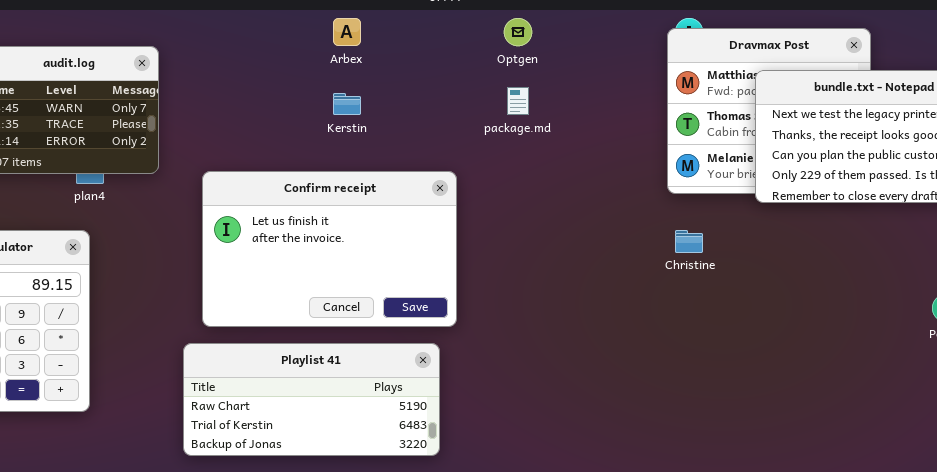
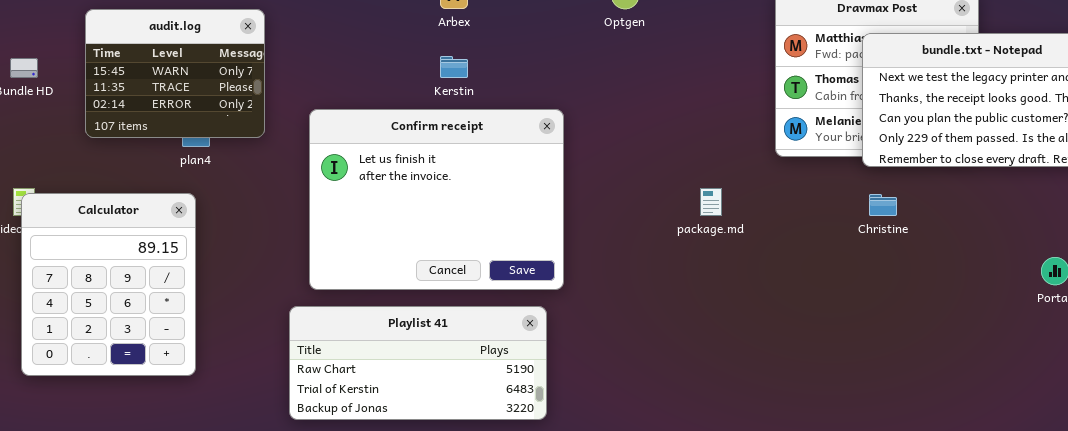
package.md: [507,87,529,115] -> [700,188,722,216], moved
Confirm receipt: [202,171,457,327] -> [309,109,564,290], resized
Christine: [675,230,703,253] -> [869,194,897,216], moved

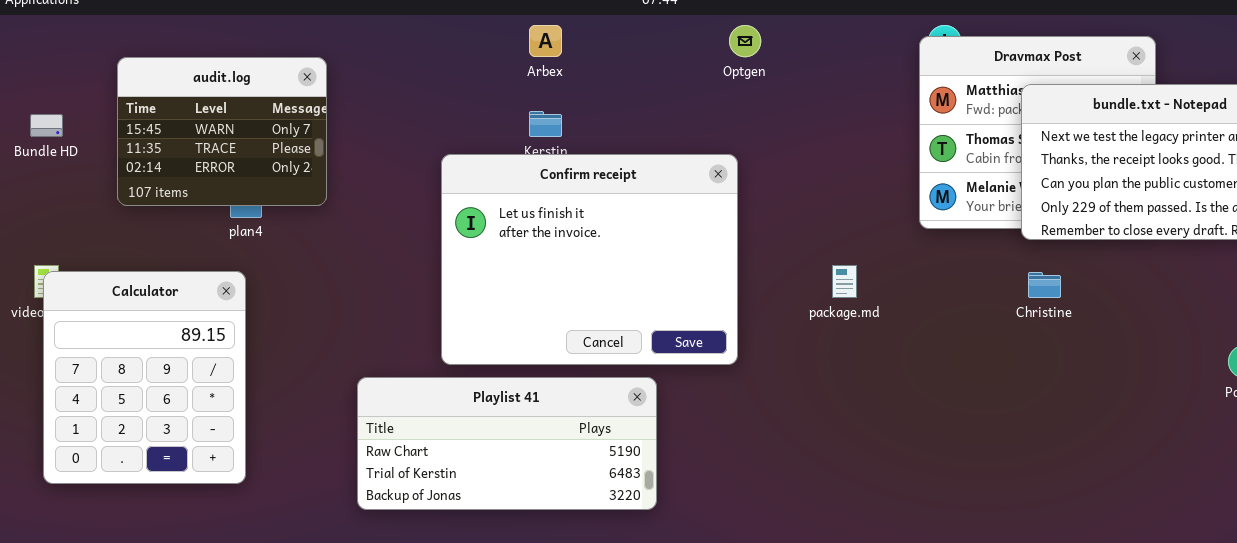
Confirm receipt: [309,109,564,290] -> [441,154,738,365], moved
Playlist 41: [289,306,547,420] -> [357,377,657,510], moved

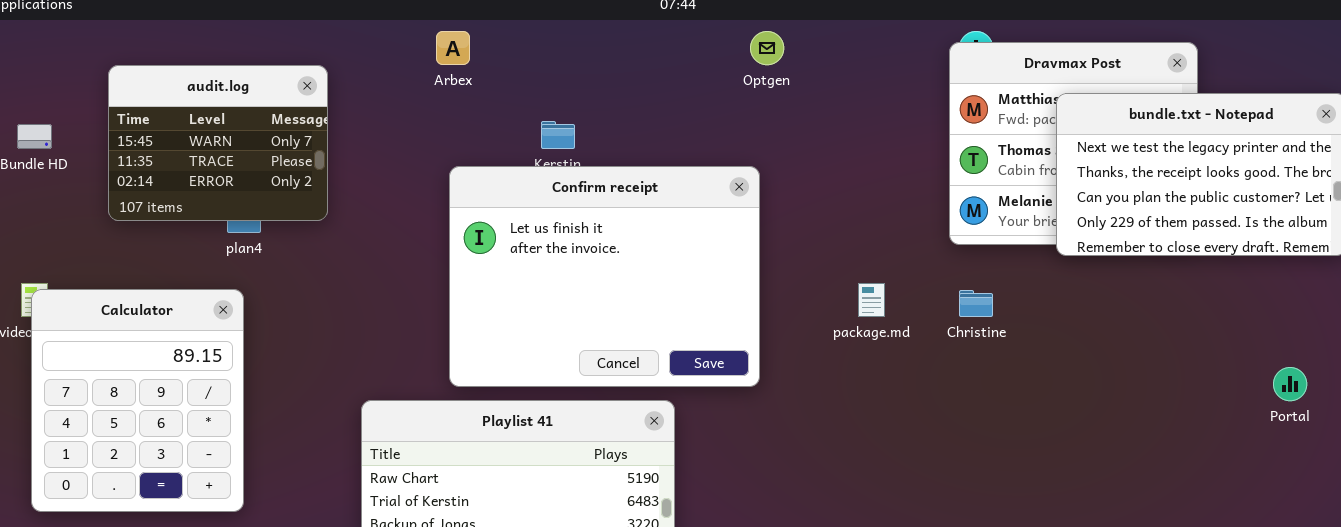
Arbex: [529,25,562,57] -> [436,31,470,65], moved
Christine: [1028,272,1061,298] -> [959,290,993,317], moved

